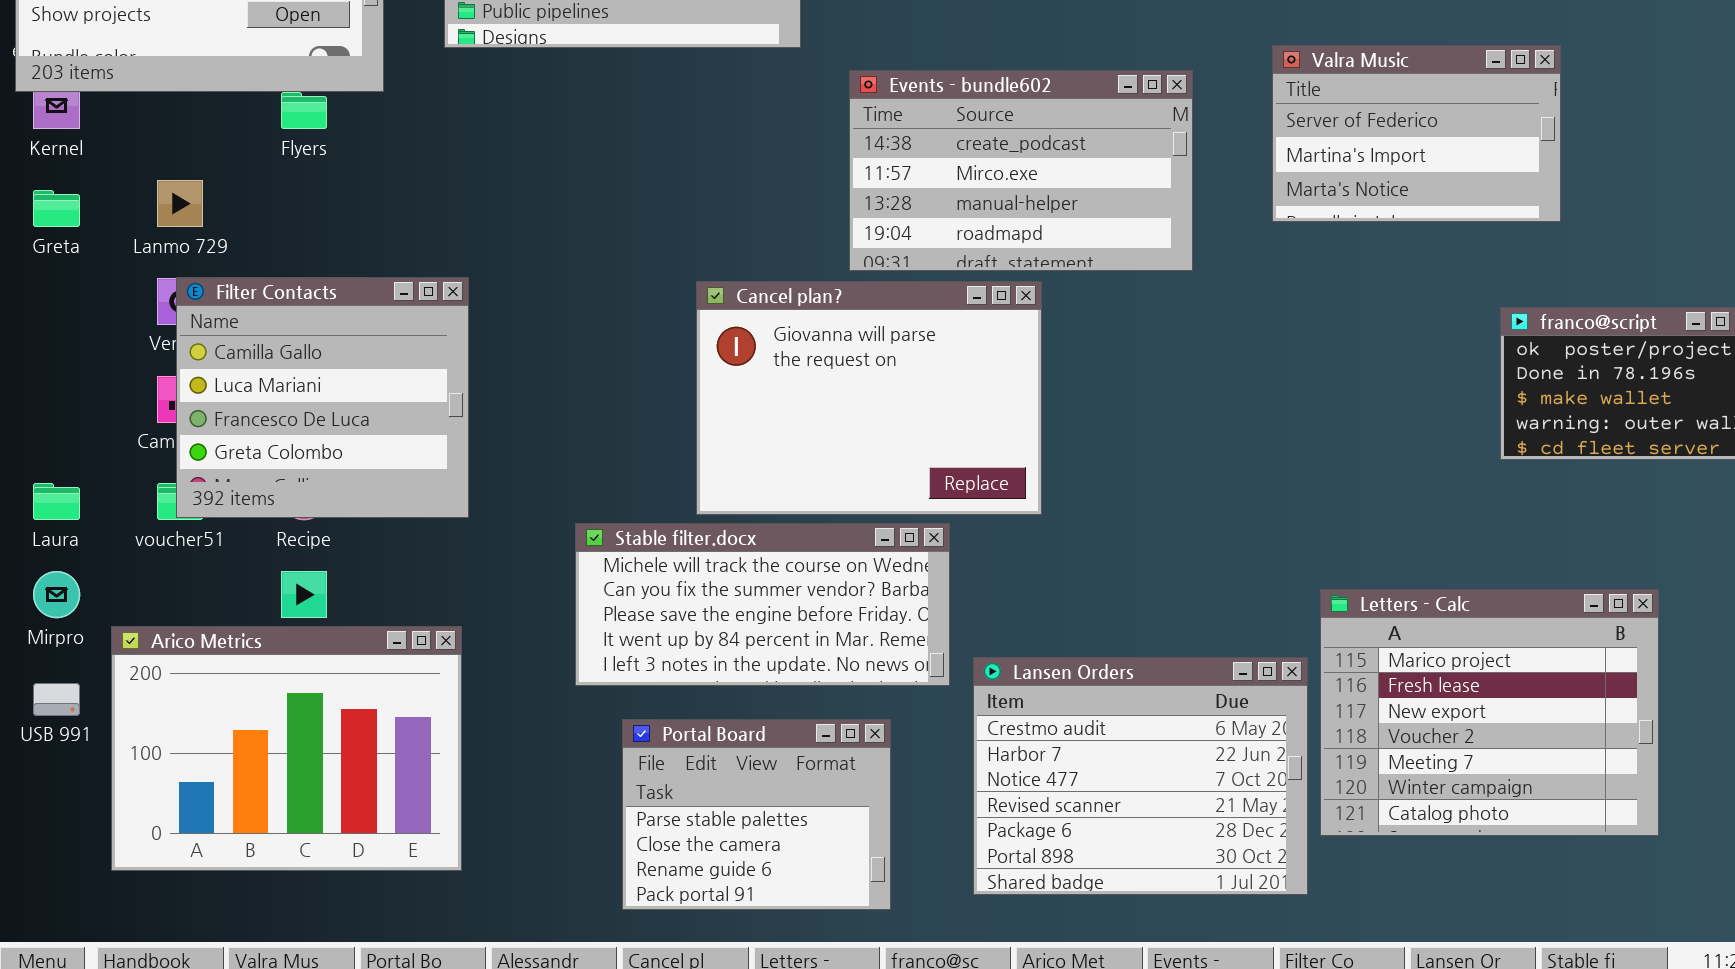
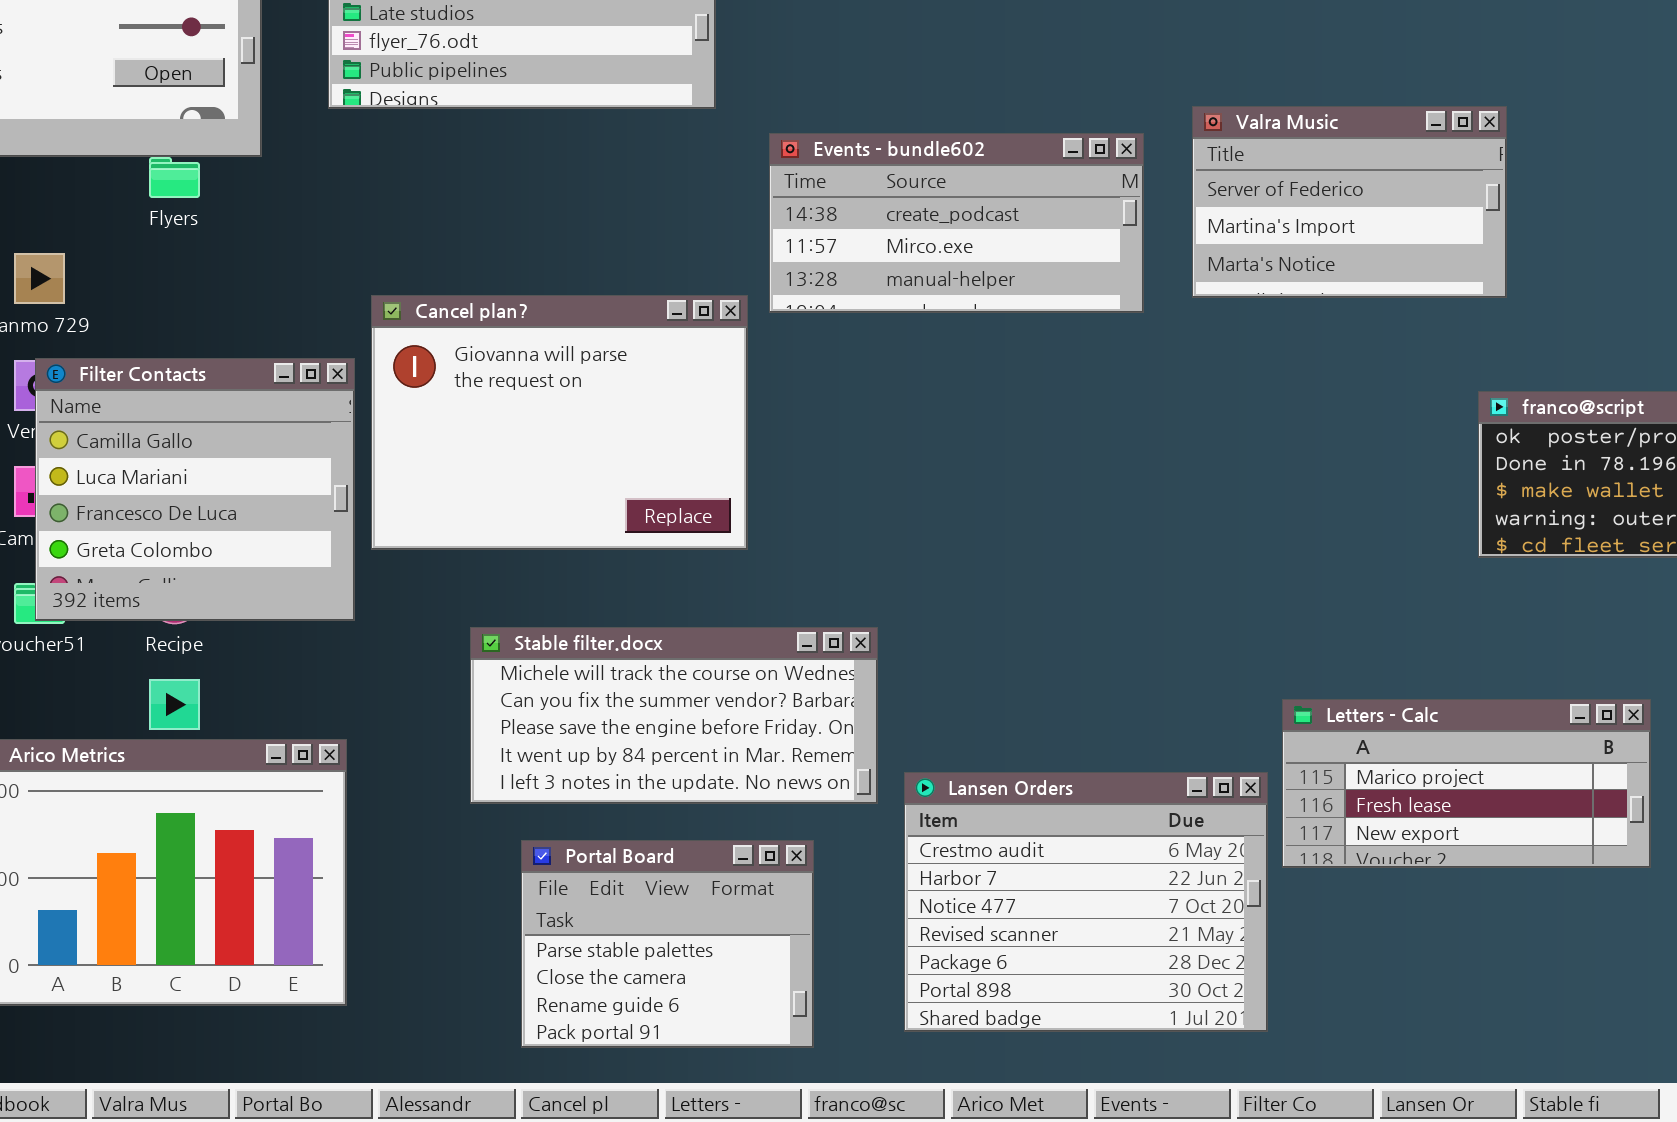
Valra Music: [1272,45,1561,222] -> [1192,106,1507,298], moved
Events - bundle602: [849,70,1193,271] -> [769,133,1144,313], resized
Cancel plan?: [696,281,1042,515] -> [371,295,748,550], moved
Letters - Calc: [1320,589,1659,836] -> [1282,699,1651,868], resized

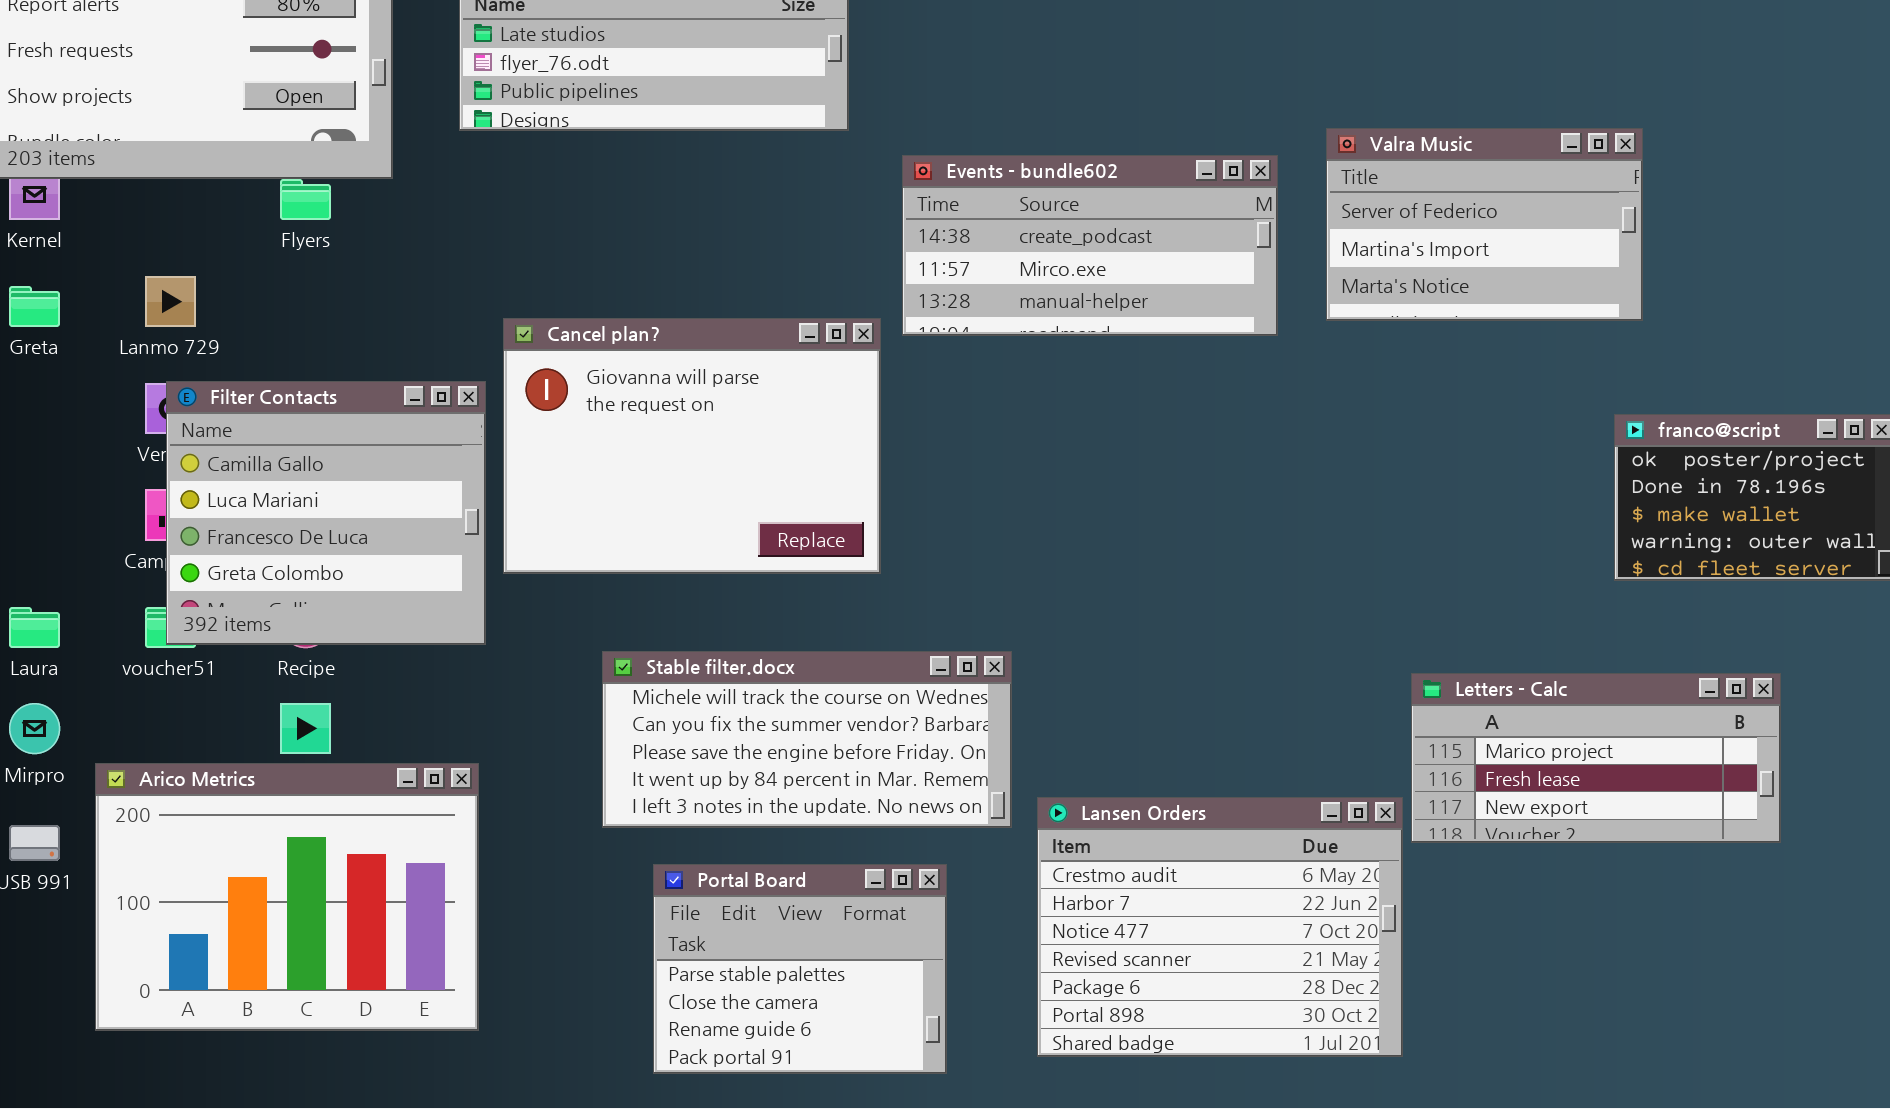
Letters - Calc: [1282,699,1651,868] -> [1411,673,1781,843], moved

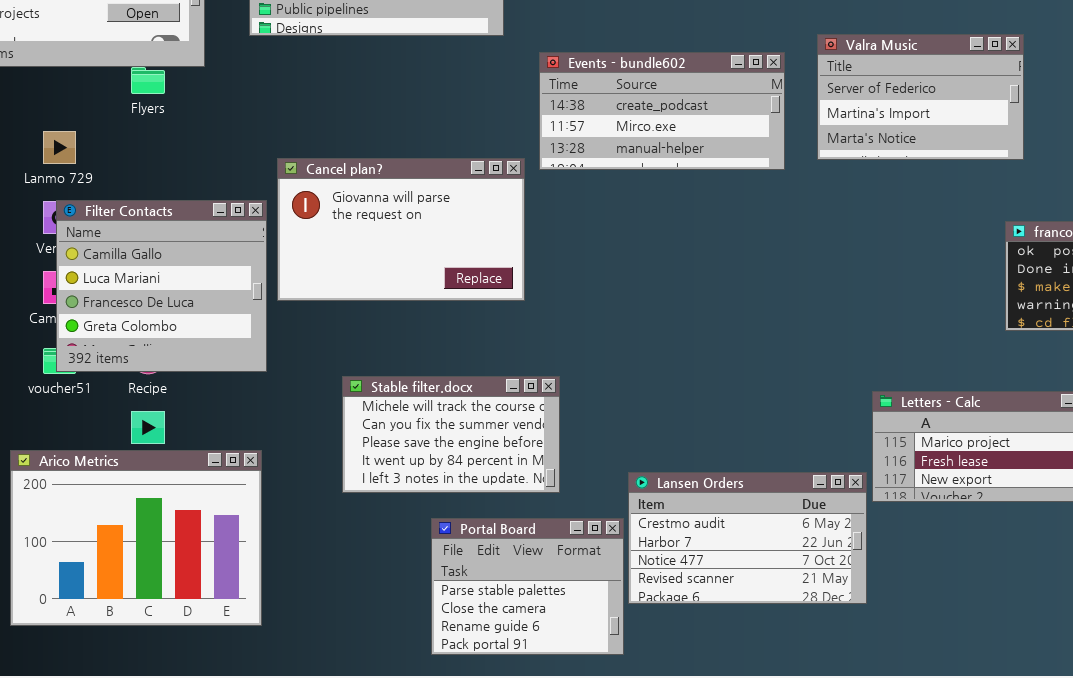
Cancel plan?: [503,318,881,574] -> [277,158,525,301], resized
Stable filter.docx: [602,651,1012,828] -> [342,376,560,493], resized
Lansen Orders: [1037,797,1403,1057] -> [628,472,867,604], resized
Portal Board: [653,864,947,1074] -> [431,518,624,655], moved

